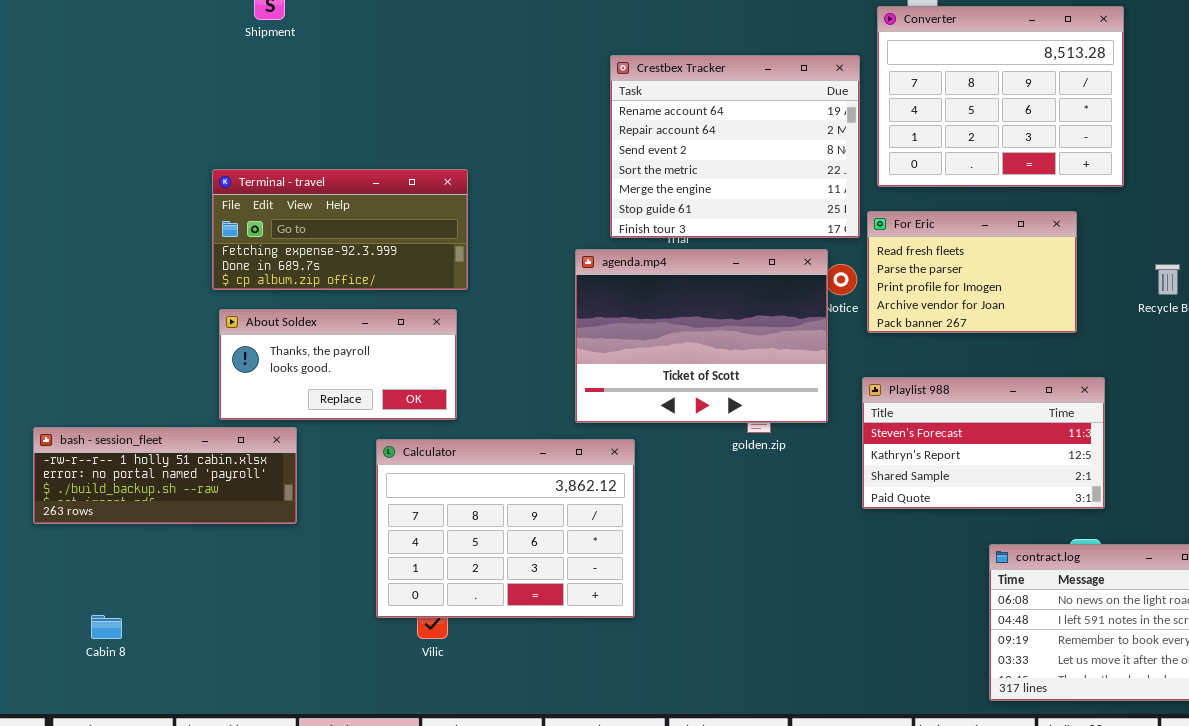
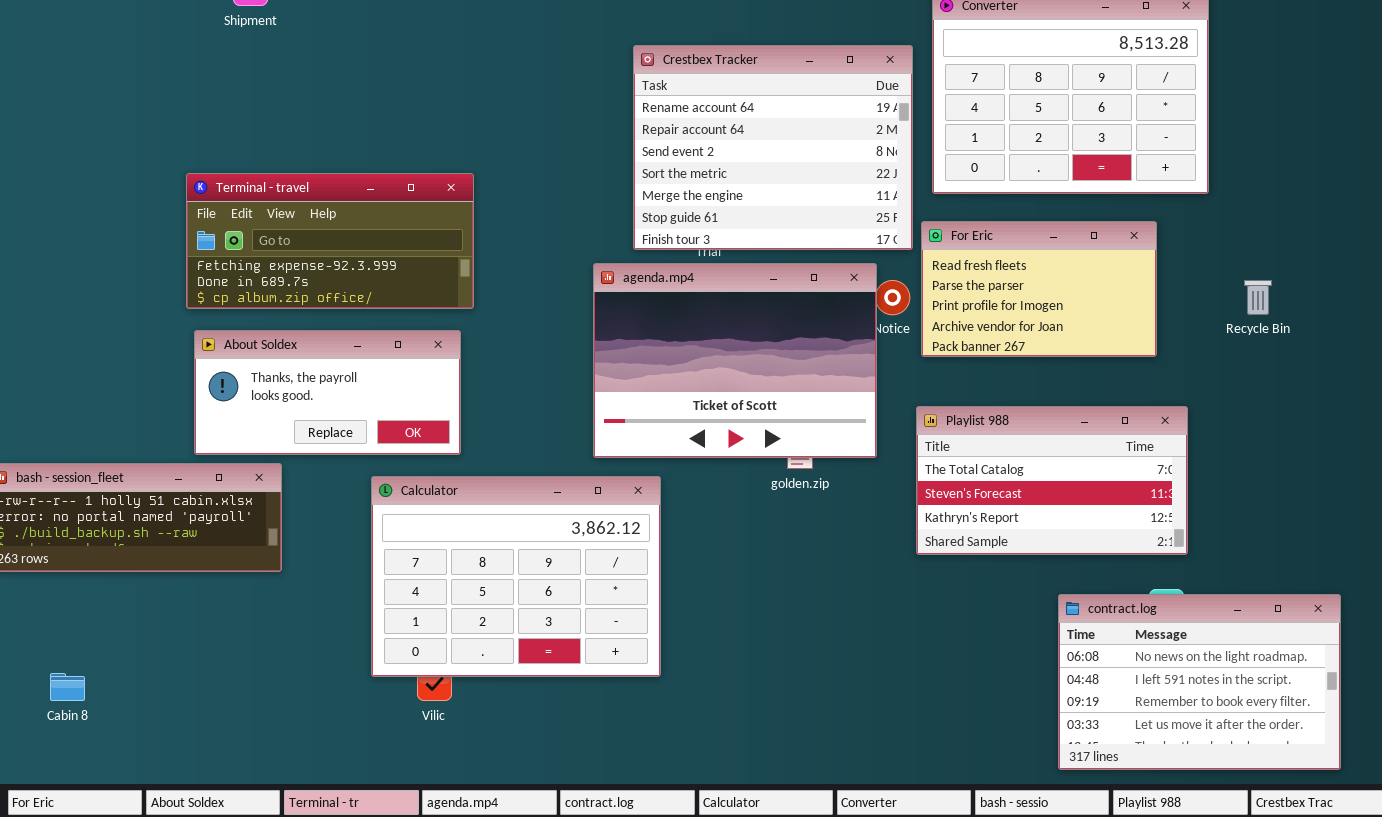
Playlist 988: [862,377,1105,509] -> [916,406,1188,555], scrolled up 1 row

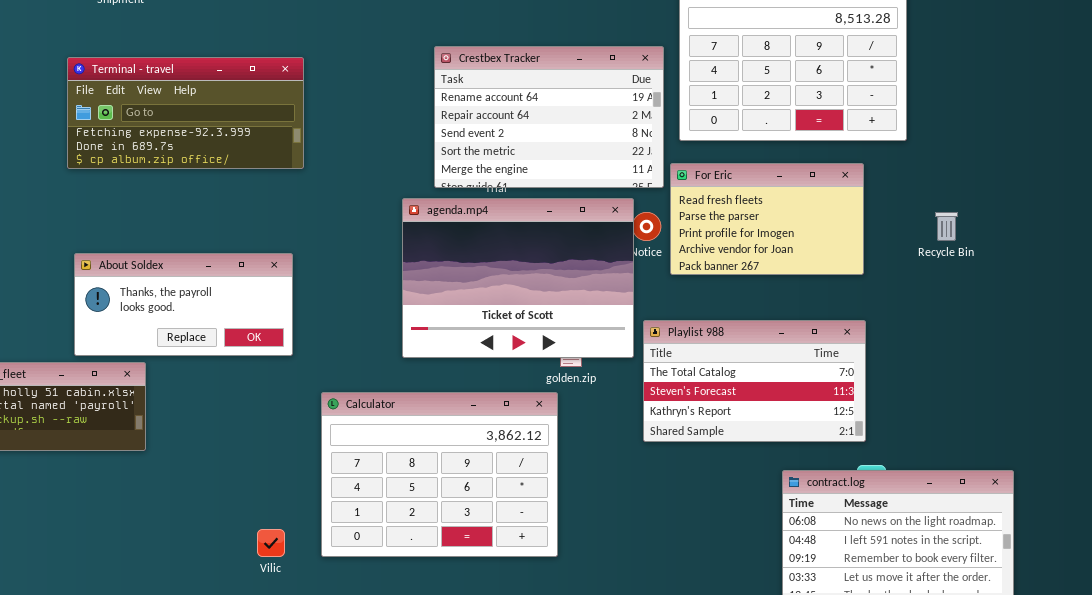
Crestbex Tracker: [633,45,913,250] -> [434,46,664,188], resized
Terminal - travel: [186,173,474,309] -> [67,57,304,169], moved
Playlist 988: [916,406,1188,555] -> [643,320,866,442], moved
Calculator: [371,476,661,677] -> [321,392,558,557], moved

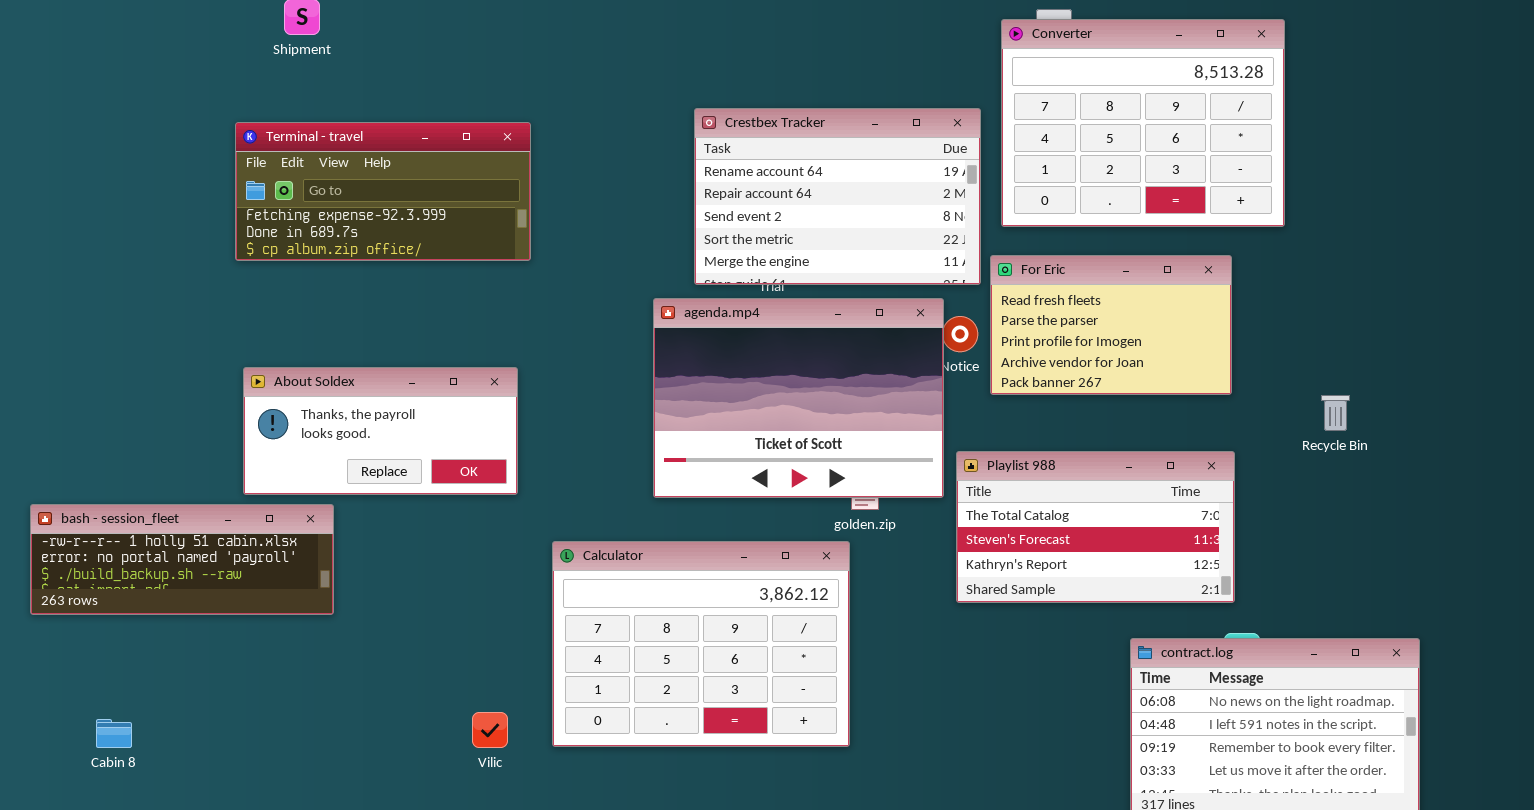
Recycle Bin: [935,212,958,241] -> [1321,395,1350,431], moved

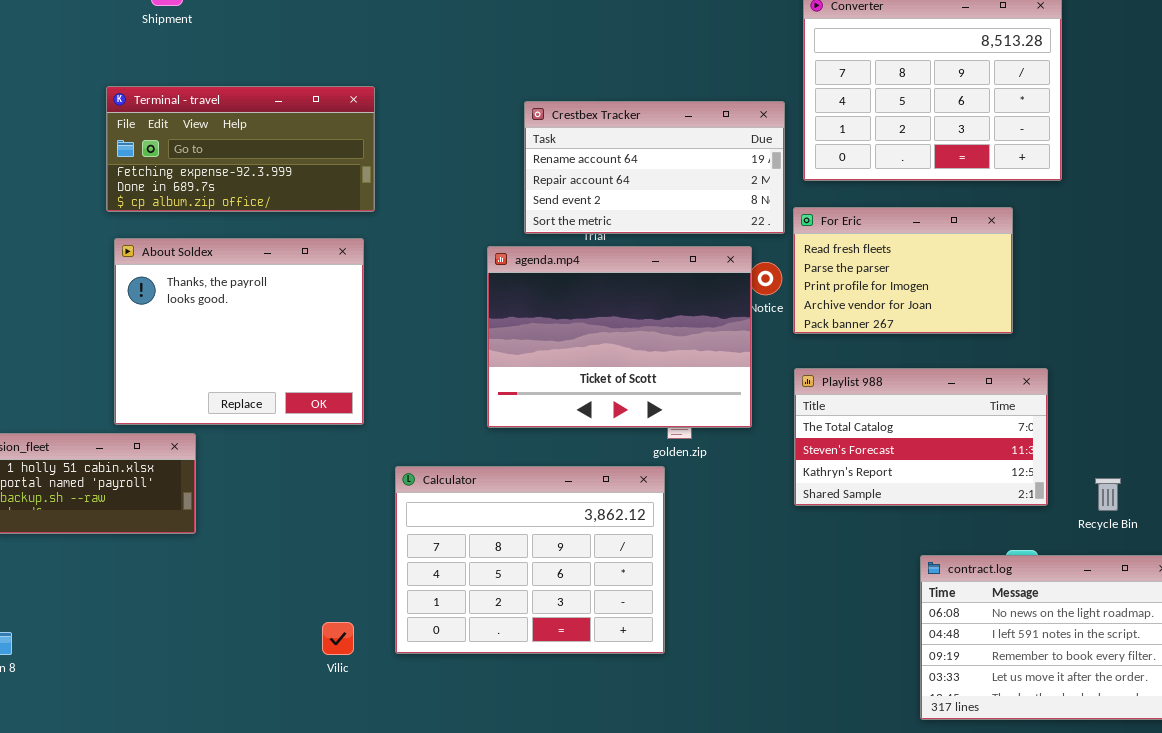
Crestbex Tracker: [694,108,981,285] -> [524,101,785,234], resized
About Soldex: [243,367,518,495] -> [114,238,364,425], resized
Recycle Bin: [1321,395,1350,431] -> [1095,478,1121,511], moved
Playlist 988: [956,451,1235,603] -> [794,368,1048,506], moved

